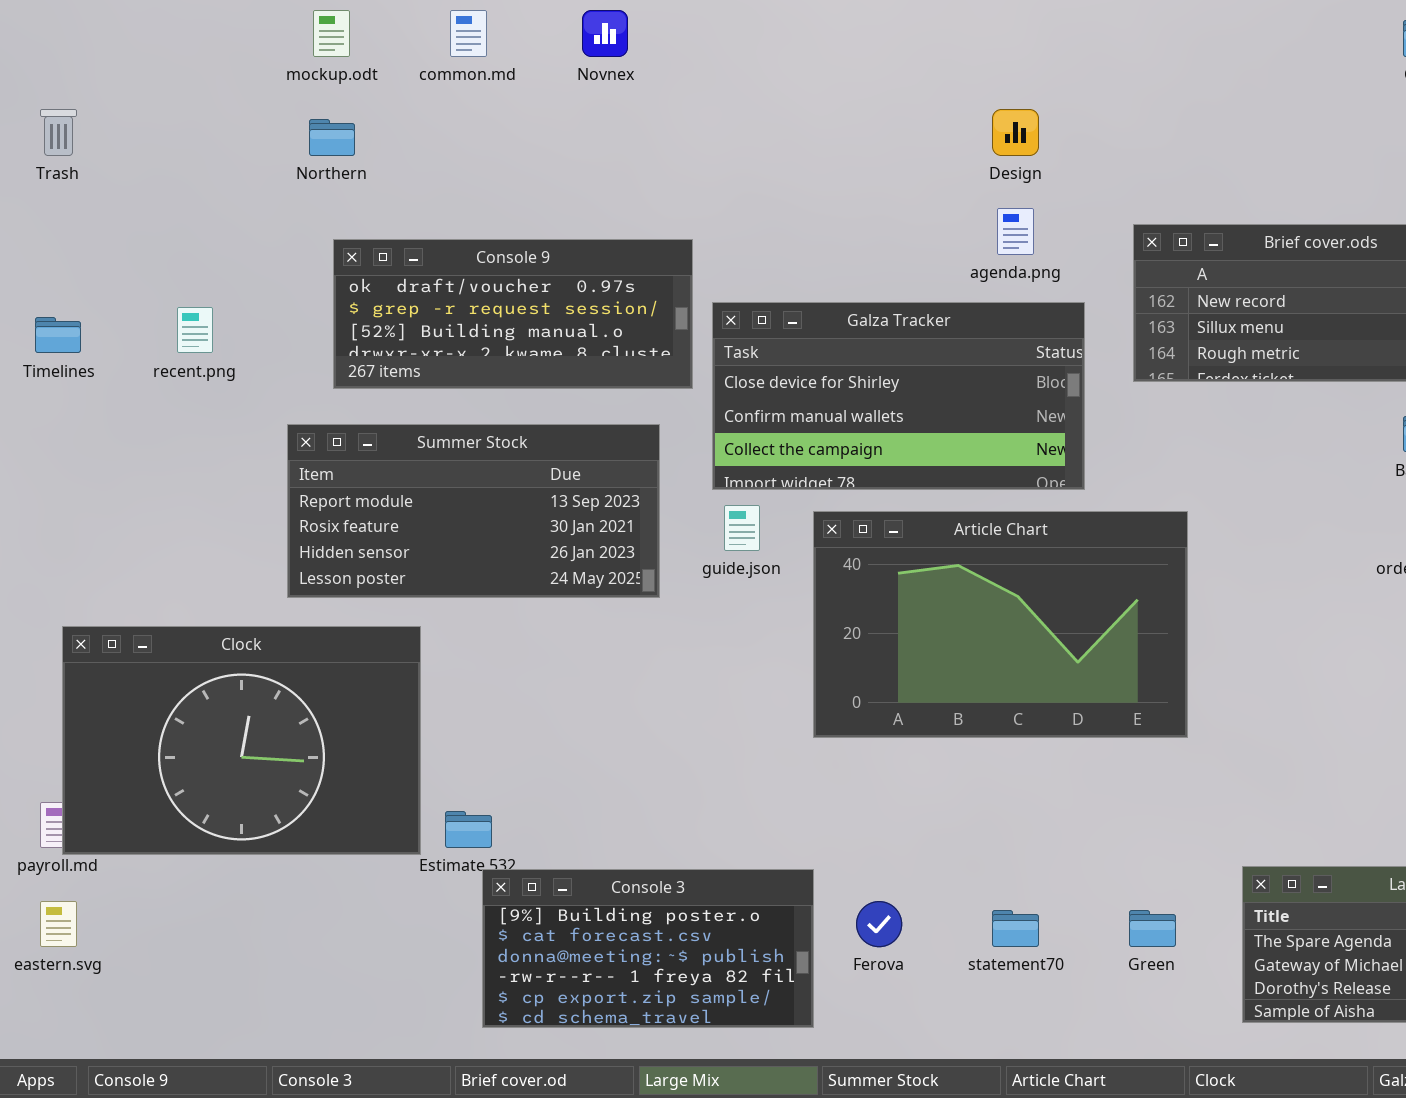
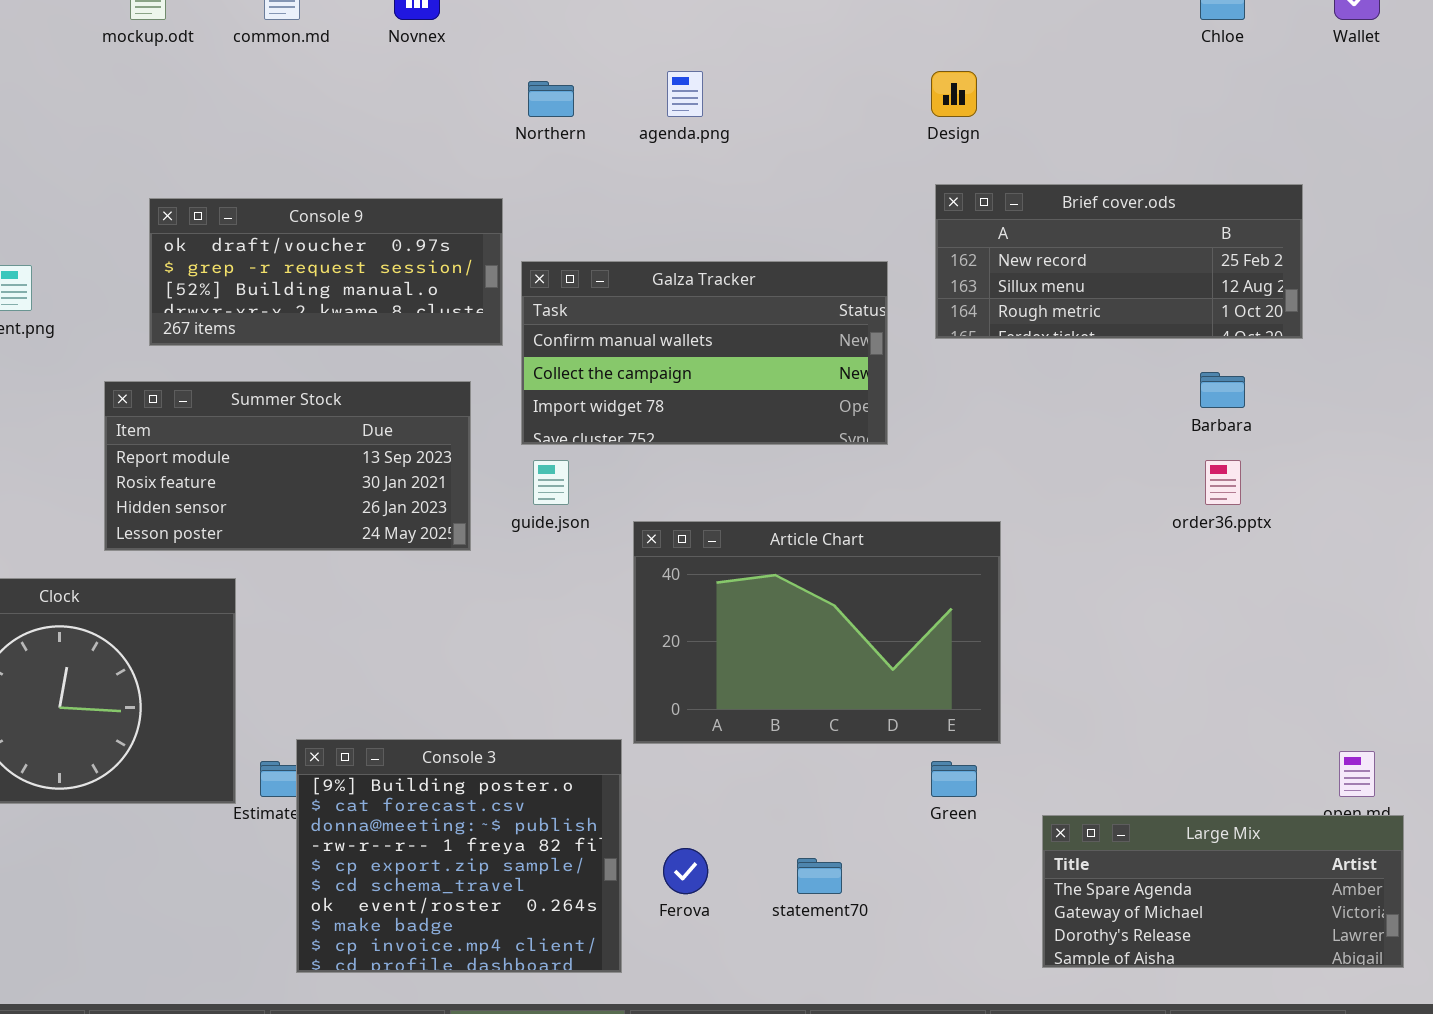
Design: [992,109,1039,156] -> [931,71,977,117], moved
Northern: [309,119,355,156] -> [528,81,574,117], moved
agenda.png: [997,208,1034,255] -> [667,71,703,117], moved
Galza Tracker: [712,302,1085,490] -> [521,261,888,445], scrolled down 1 row
Article Chart: [813,511,1188,738] -> [633,521,1001,744], moved
Console 3: [482,869,814,1028] -> [296,739,622,973], resized
Green: [1129,910,1176,947] -> [931,761,977,797], moved

